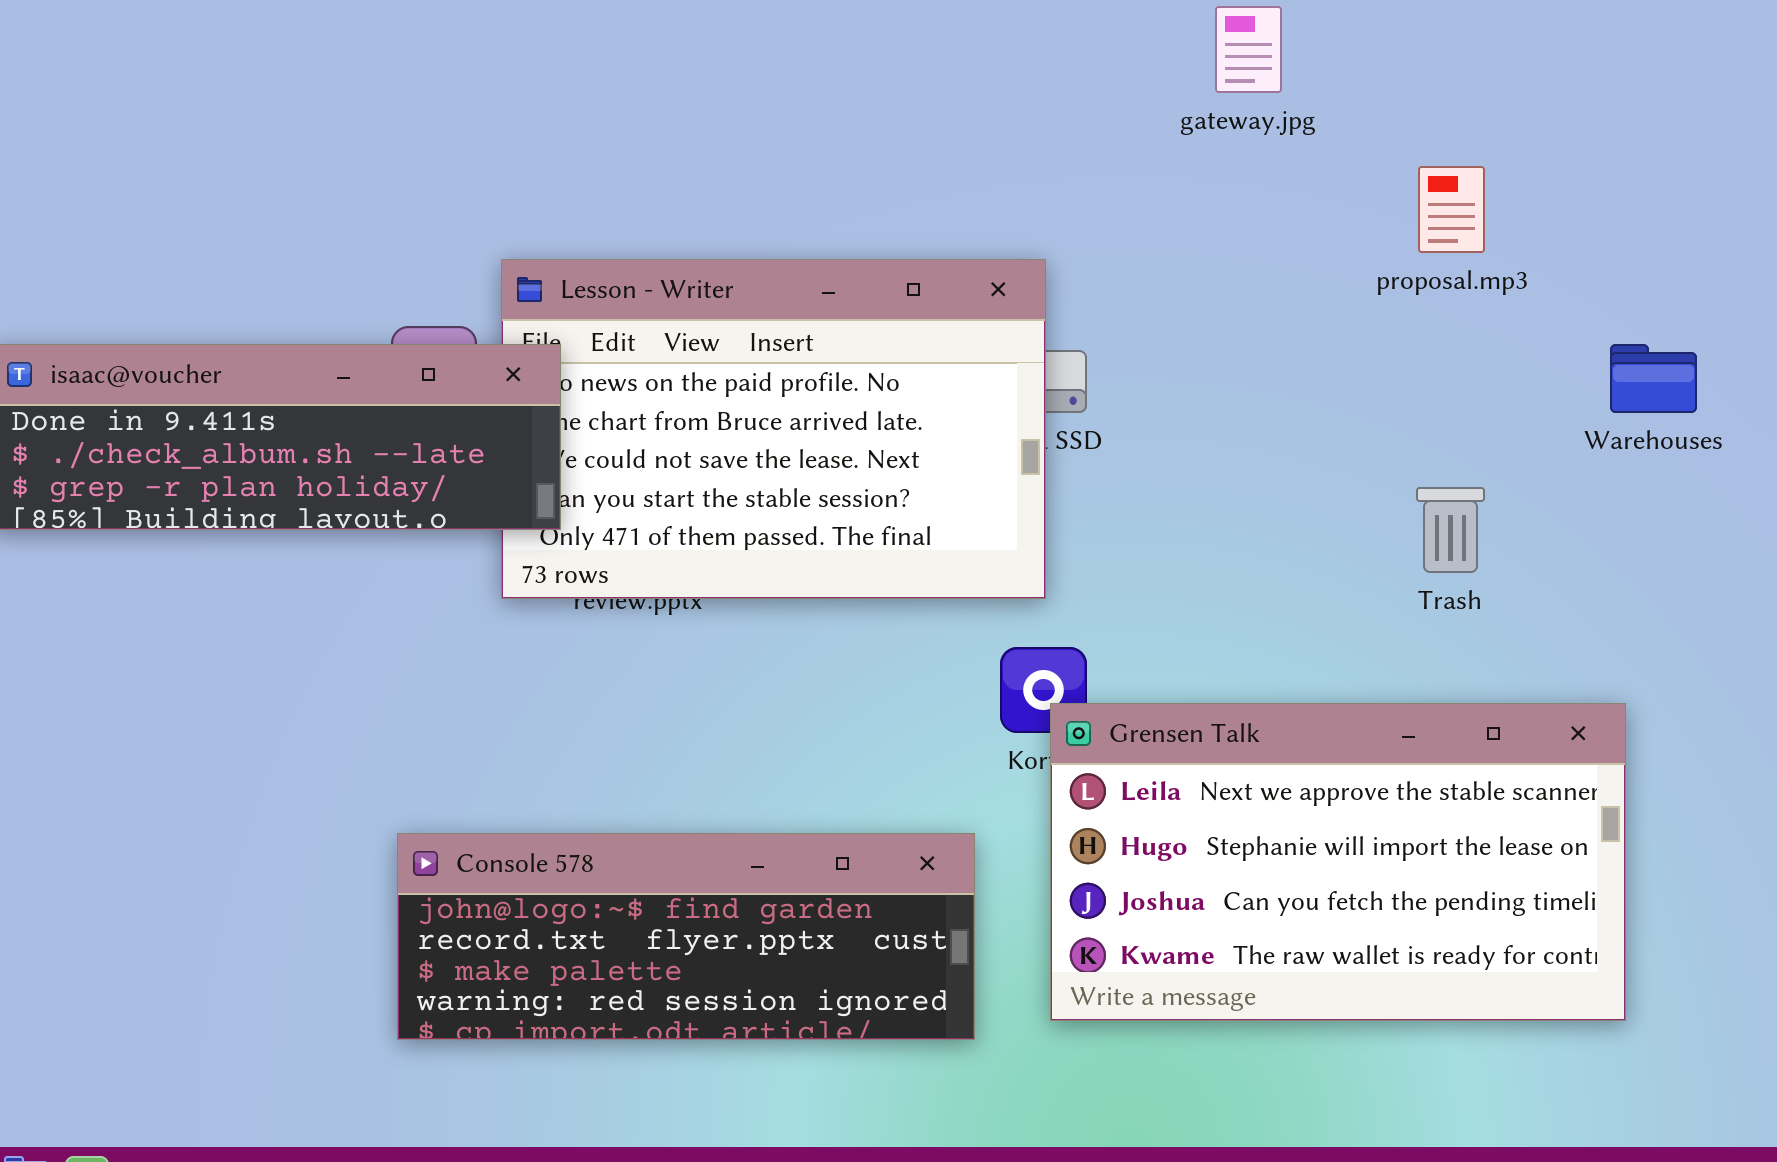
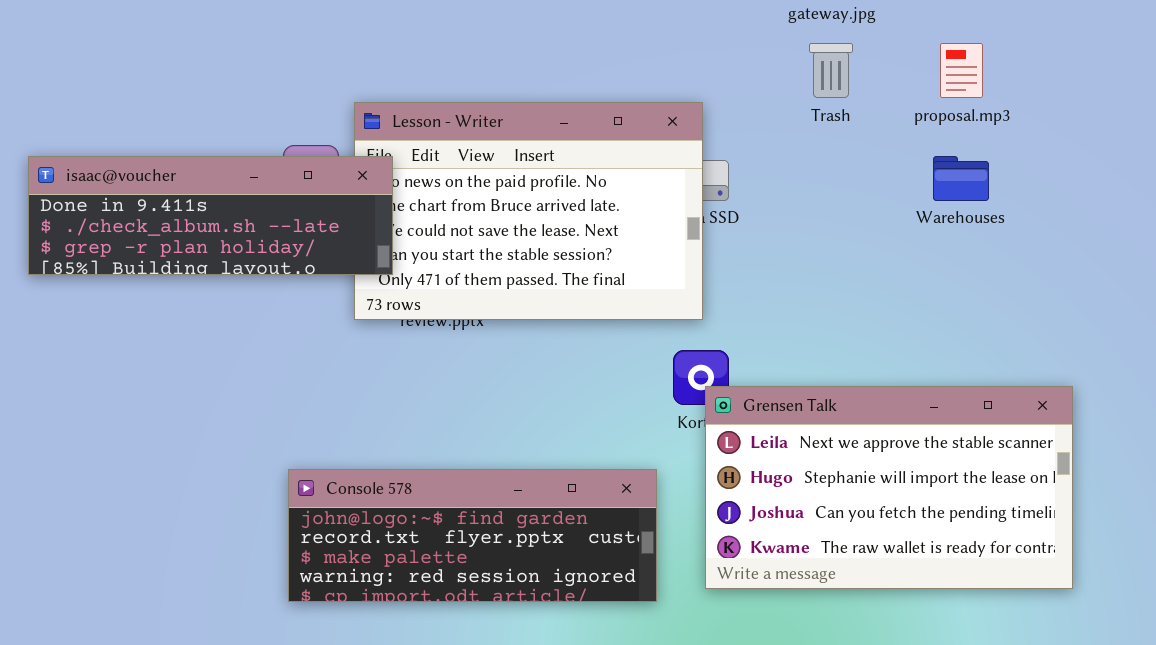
Warehouses: [1610,344,1697,413] -> [933,156,989,201], moved
Trash: [1416,487,1485,573] -> [809,43,853,98], moved

